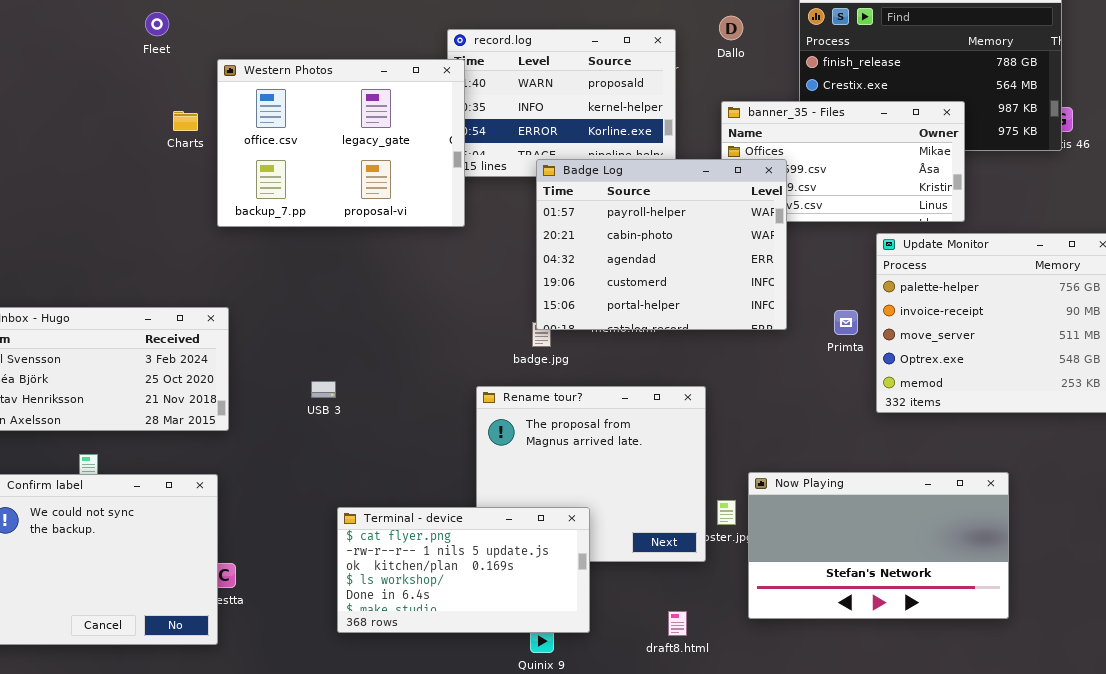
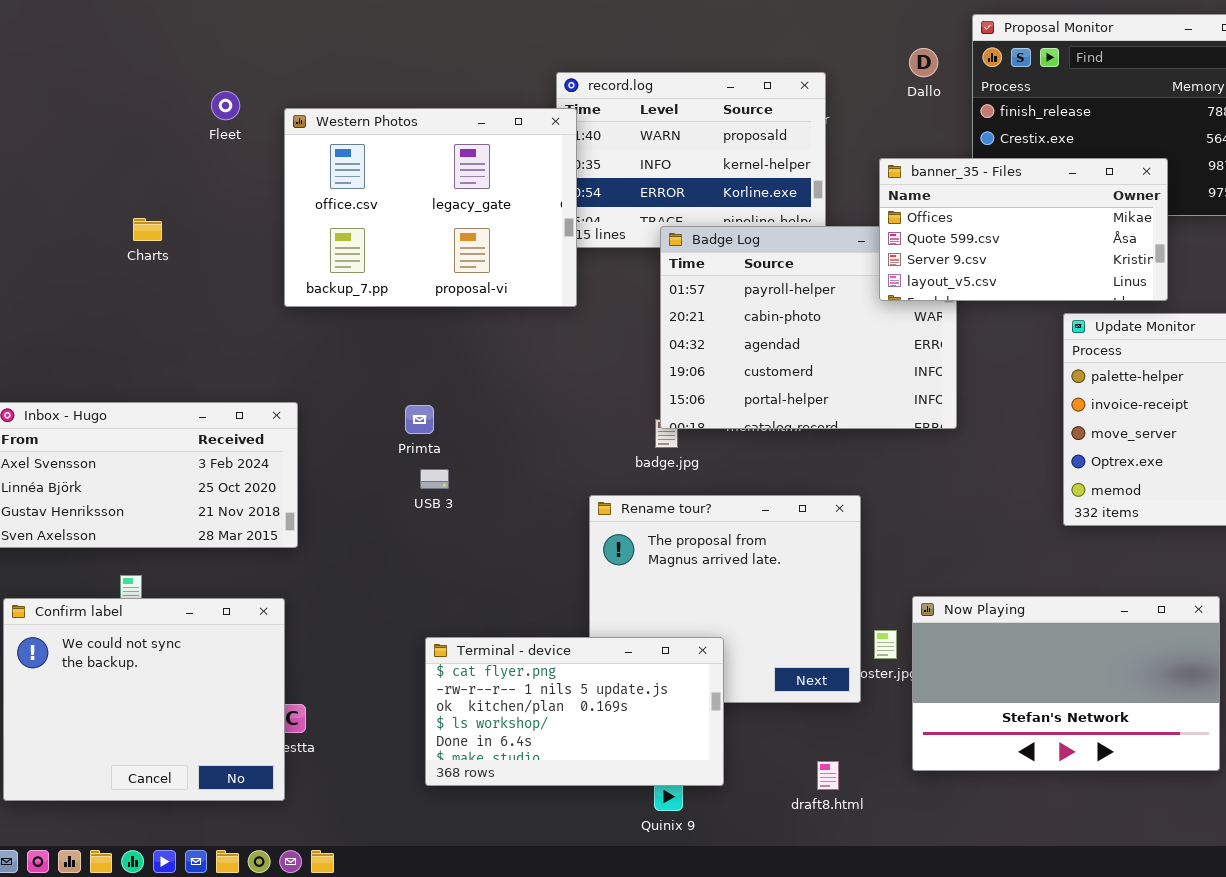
Fleet: [145,12,169,36] -> [211,91,240,120], moved
Dallo: [719,16,743,40] -> [909,48,938,77], moved
banner_35 - Files: [721,101,965,222] -> [879,158,1168,301], raised
Charts: [173,111,198,131] -> [133,218,162,241], moved
Primta: [834,310,858,335] -> [405,405,434,434], moved
USB 3: [311,381,336,398] -> [420,469,449,489], moved

